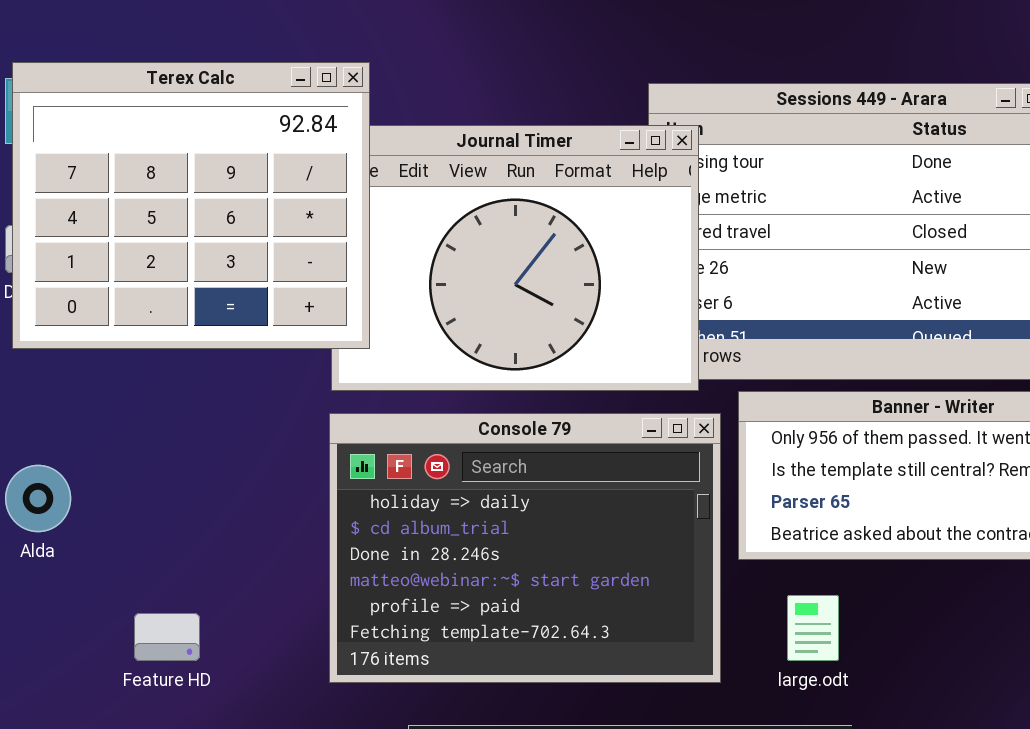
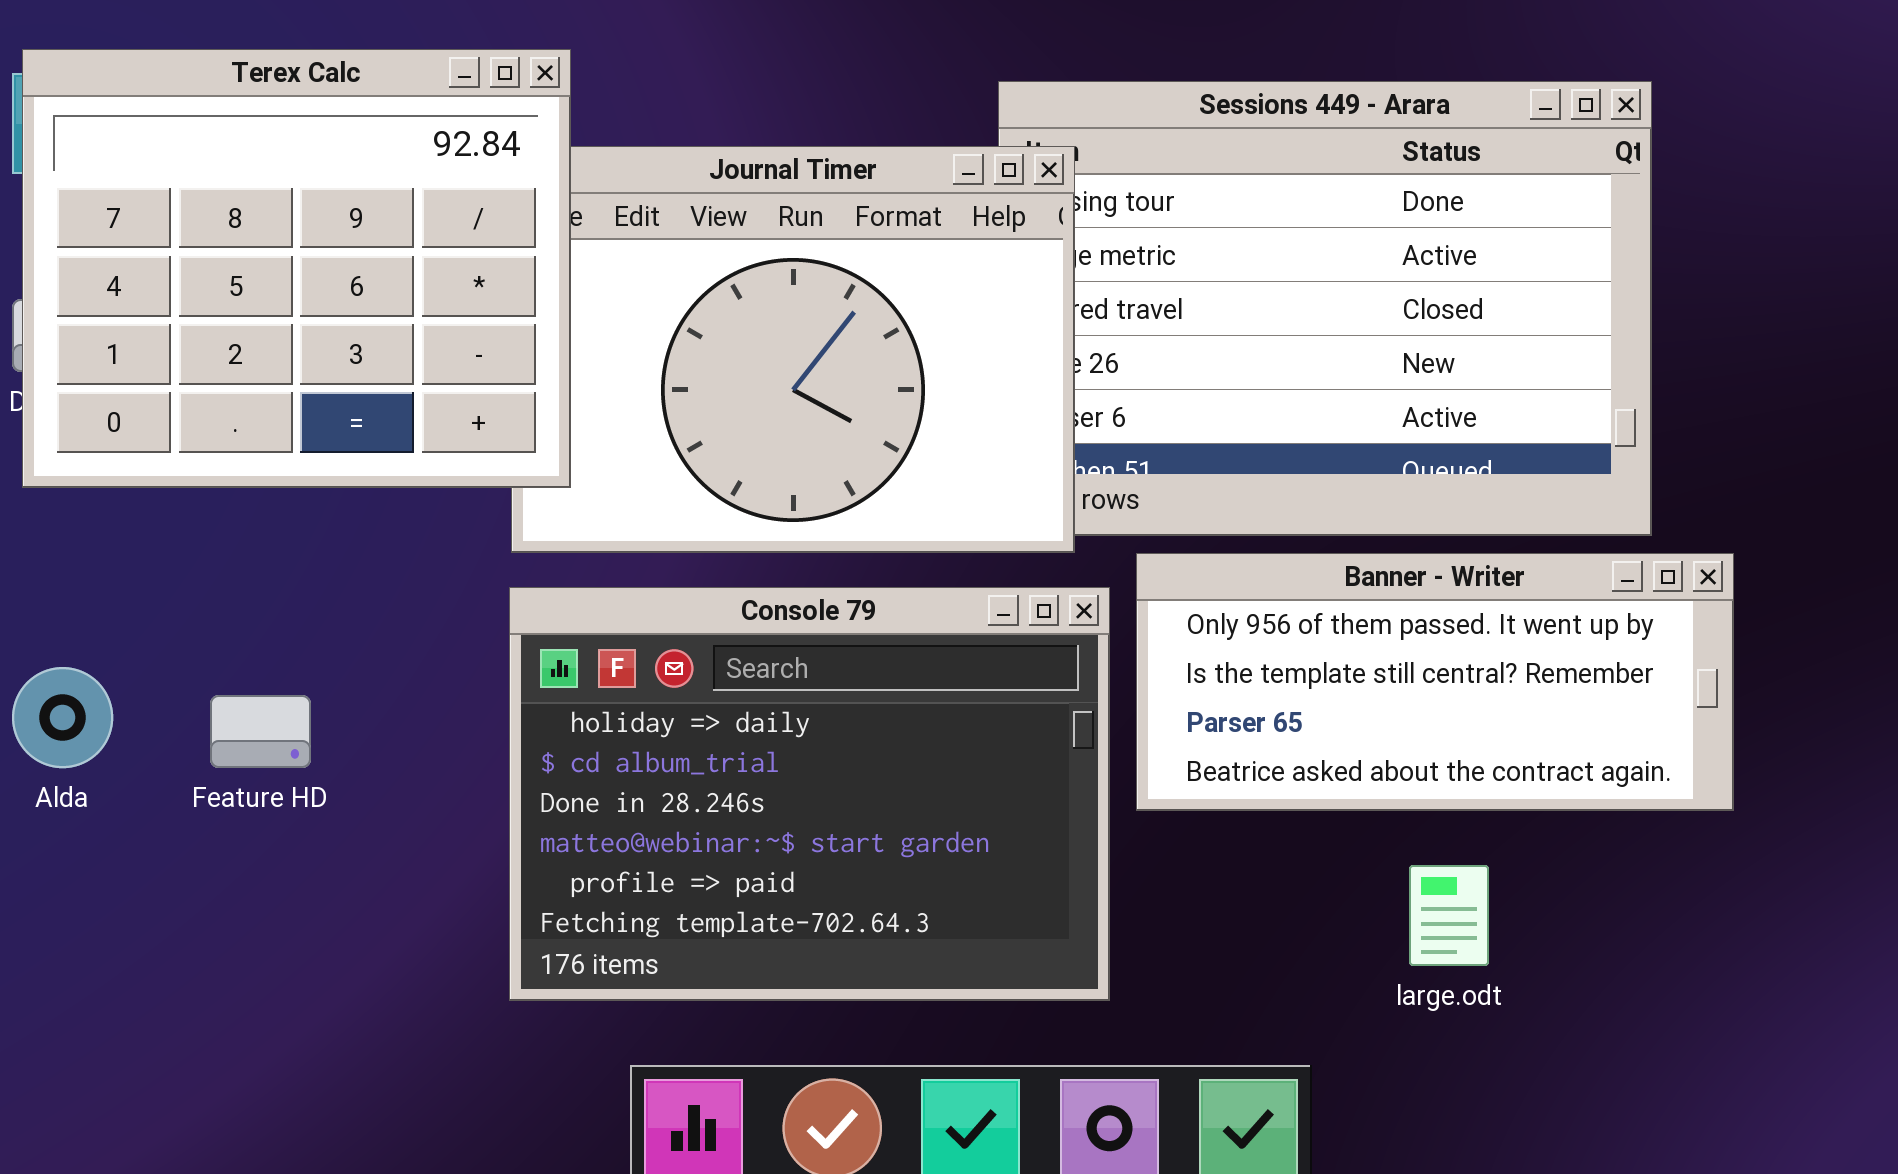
large.odt: [787,595,839,661] -> [1409,865,1489,966], moved
Feature HD: [134,613,200,661] -> [210,695,311,768], moved

